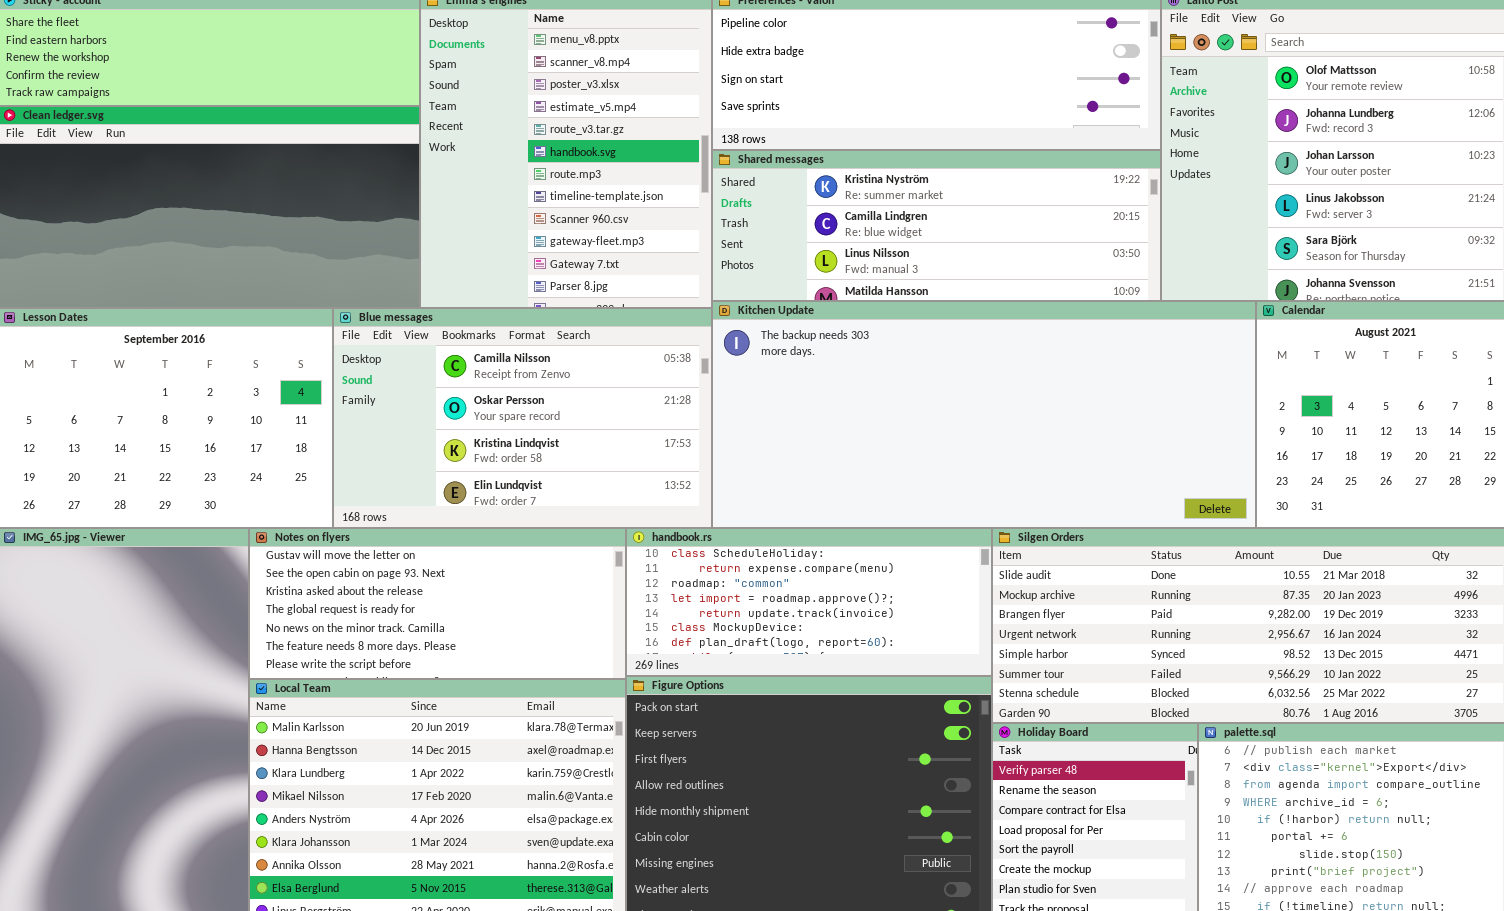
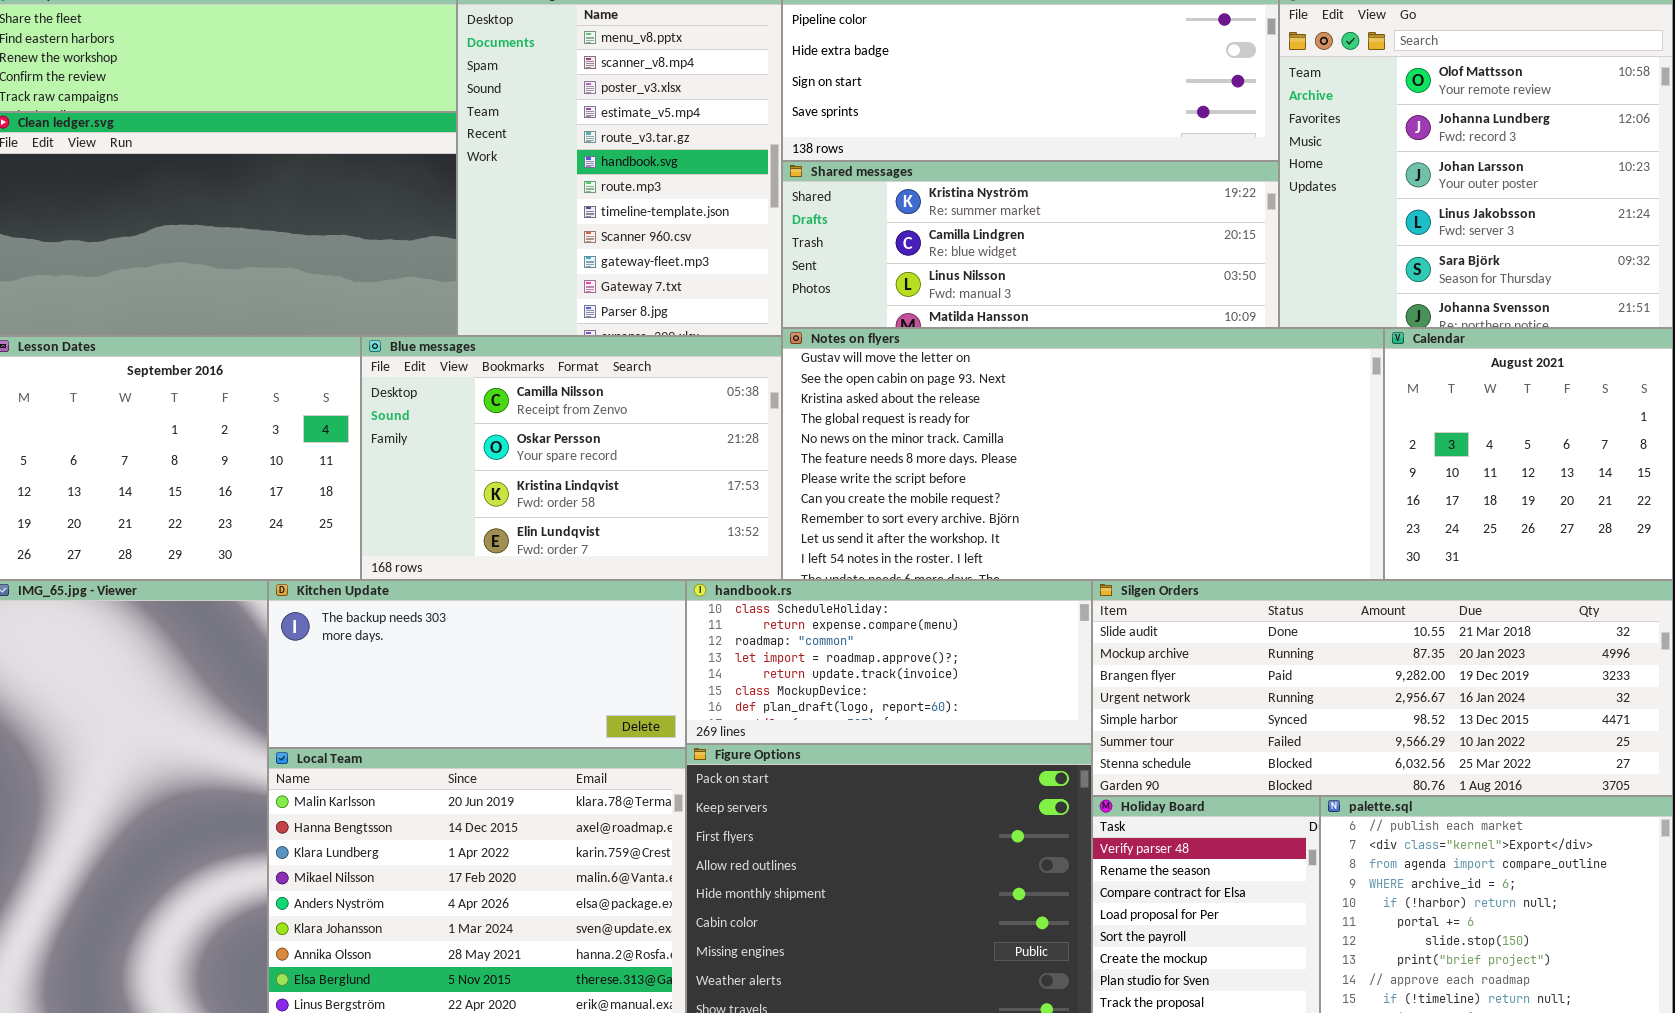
Kitchen Update: [712,301,1256,528] -> [268,580,686,748], moved, resized
Notes on flyers: [249,528,626,679] -> [782,328,1384,580], moved, resized

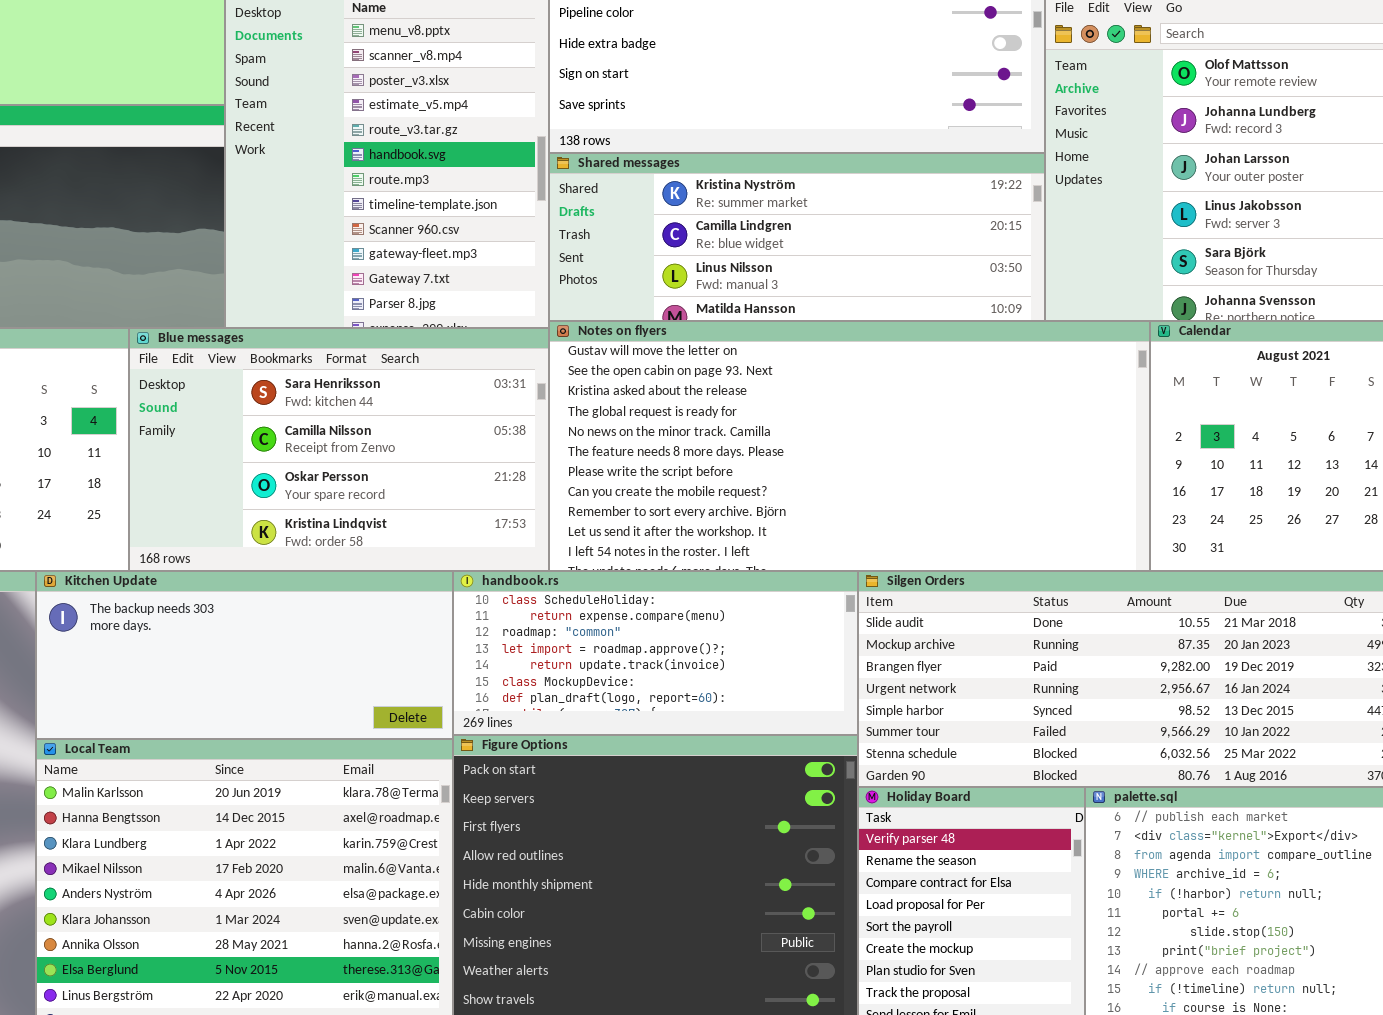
Blue messages: [361,336,782,580] -> [129,328,549,571], scrolled up 1 row

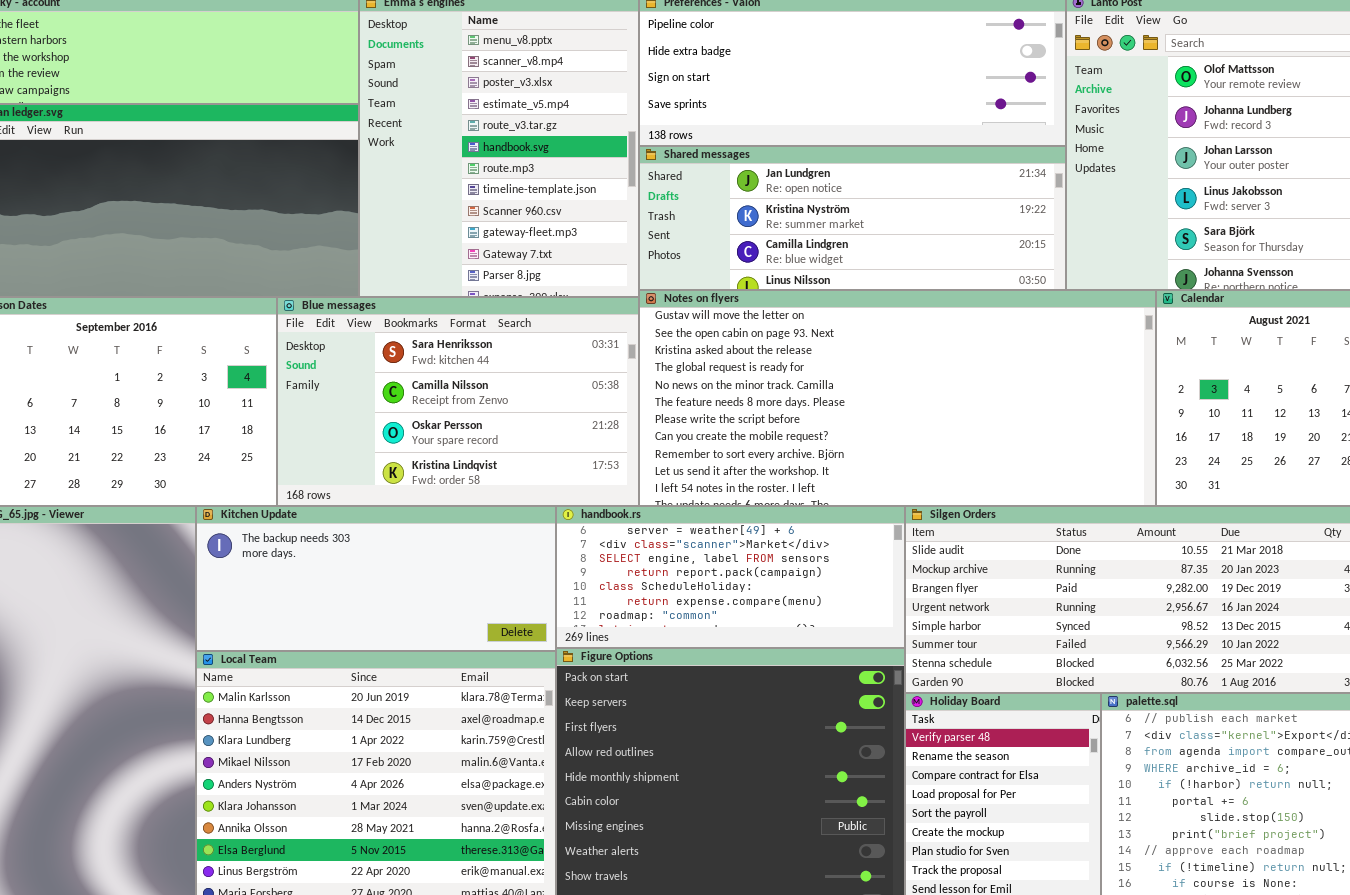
Shared messages: [549,153,1045,321] -> [639,146,1066,290], scrolled up 1 row
handbook.rs: [453,571,858,735] -> [556,506,905,648], scrolled up 4 rows

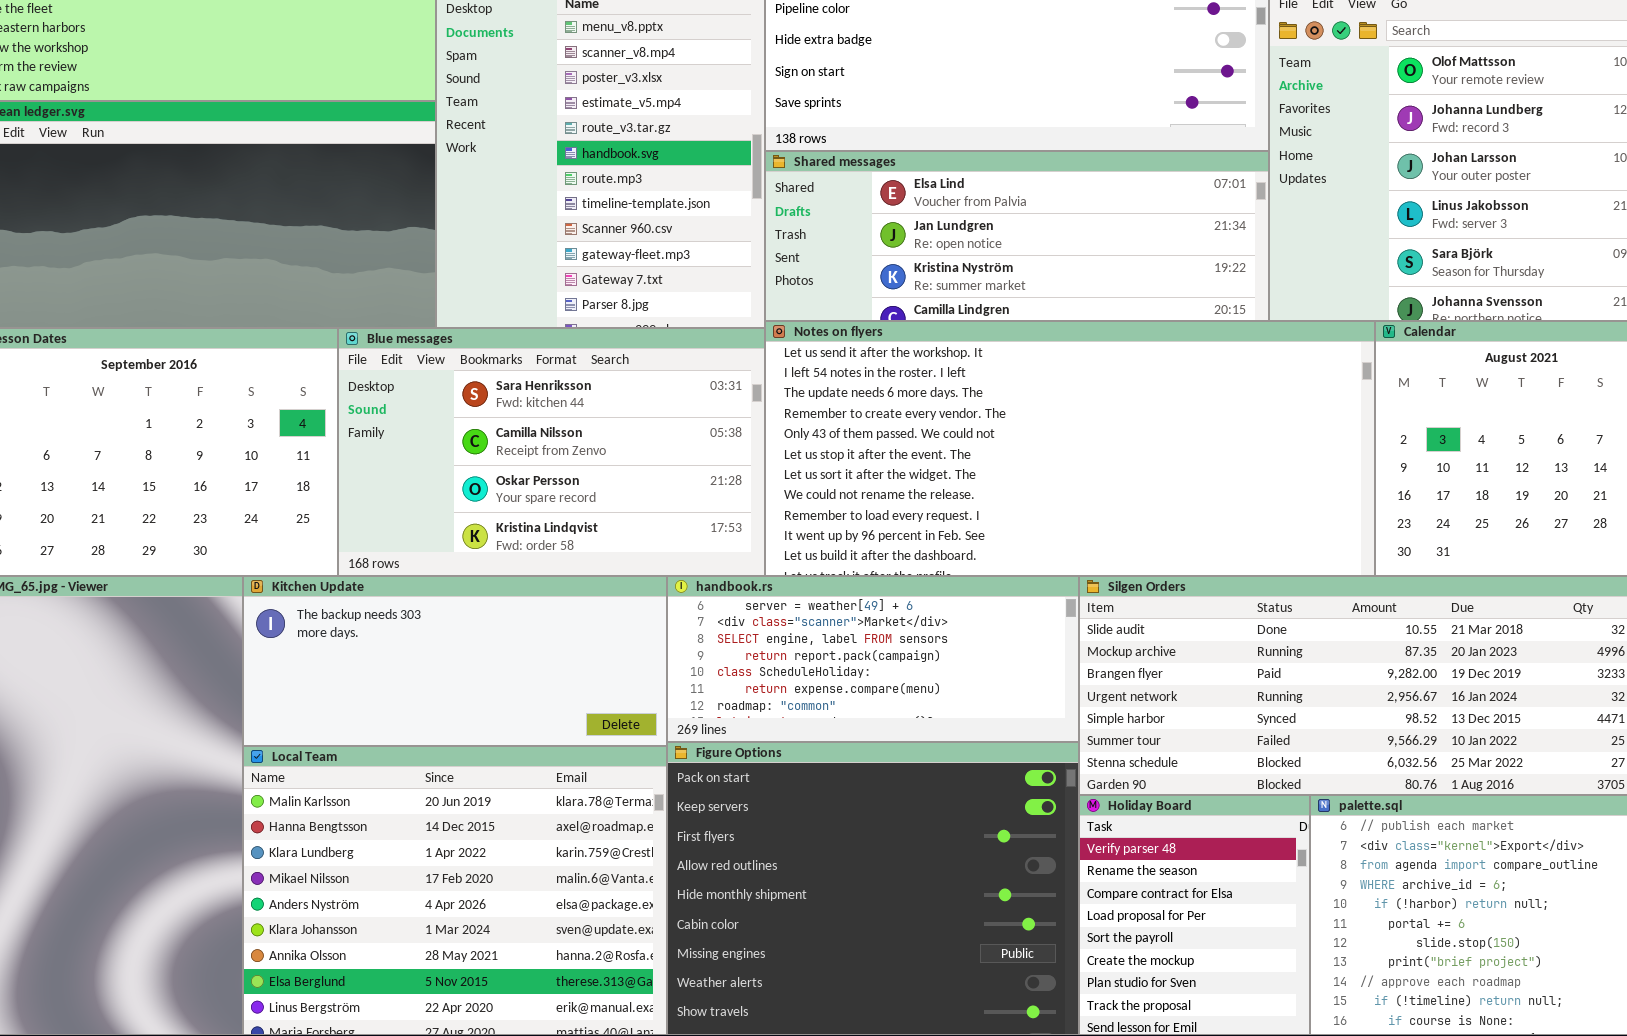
Shared messages: [639,146,1066,290] -> [765,151,1269,321], scrolled up 1 row
Notes on flyers: [639,290,1156,506] -> [765,321,1375,576], scrolled down 9 rows

